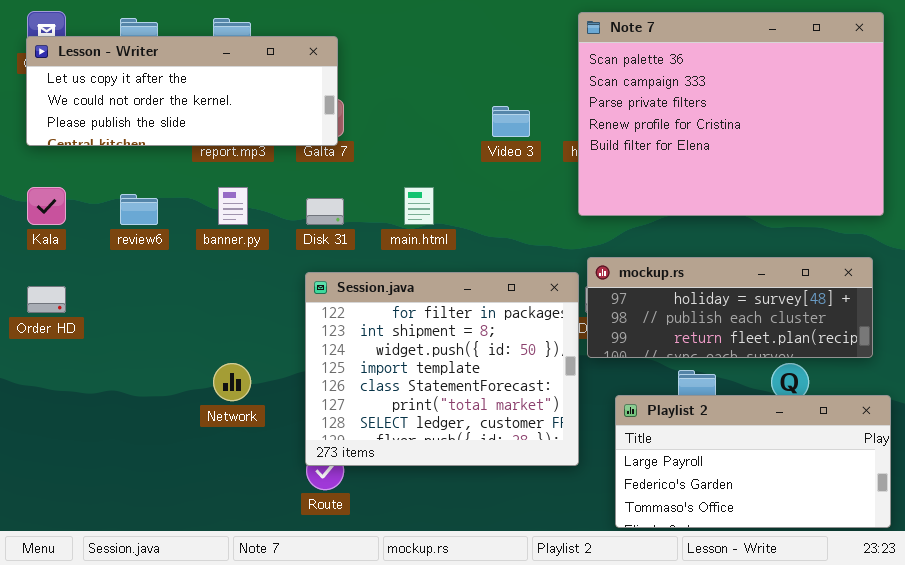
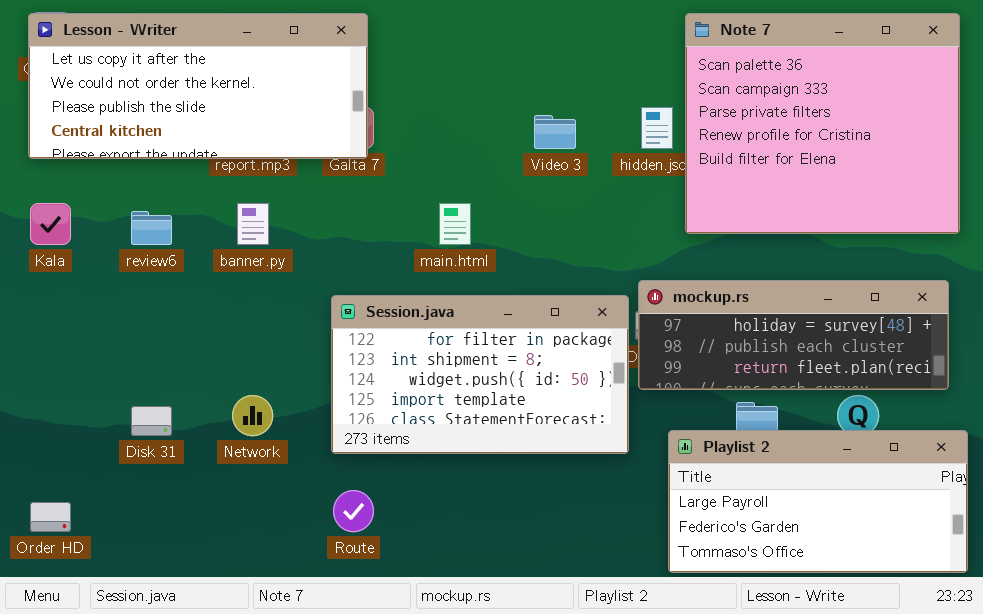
Note 7: [578,12,884,216] -> [685,13,960,234], resized
Lesson - Writer: [26,36,338,146] -> [28,13,368,159], resized
Disk 31: [306,198,344,225] -> [131,406,172,436], moved
Session.java: [305,272,579,466] -> [331,295,629,454], resized
Order HD: [27,286,66,313] -> [30,502,71,532], moved

